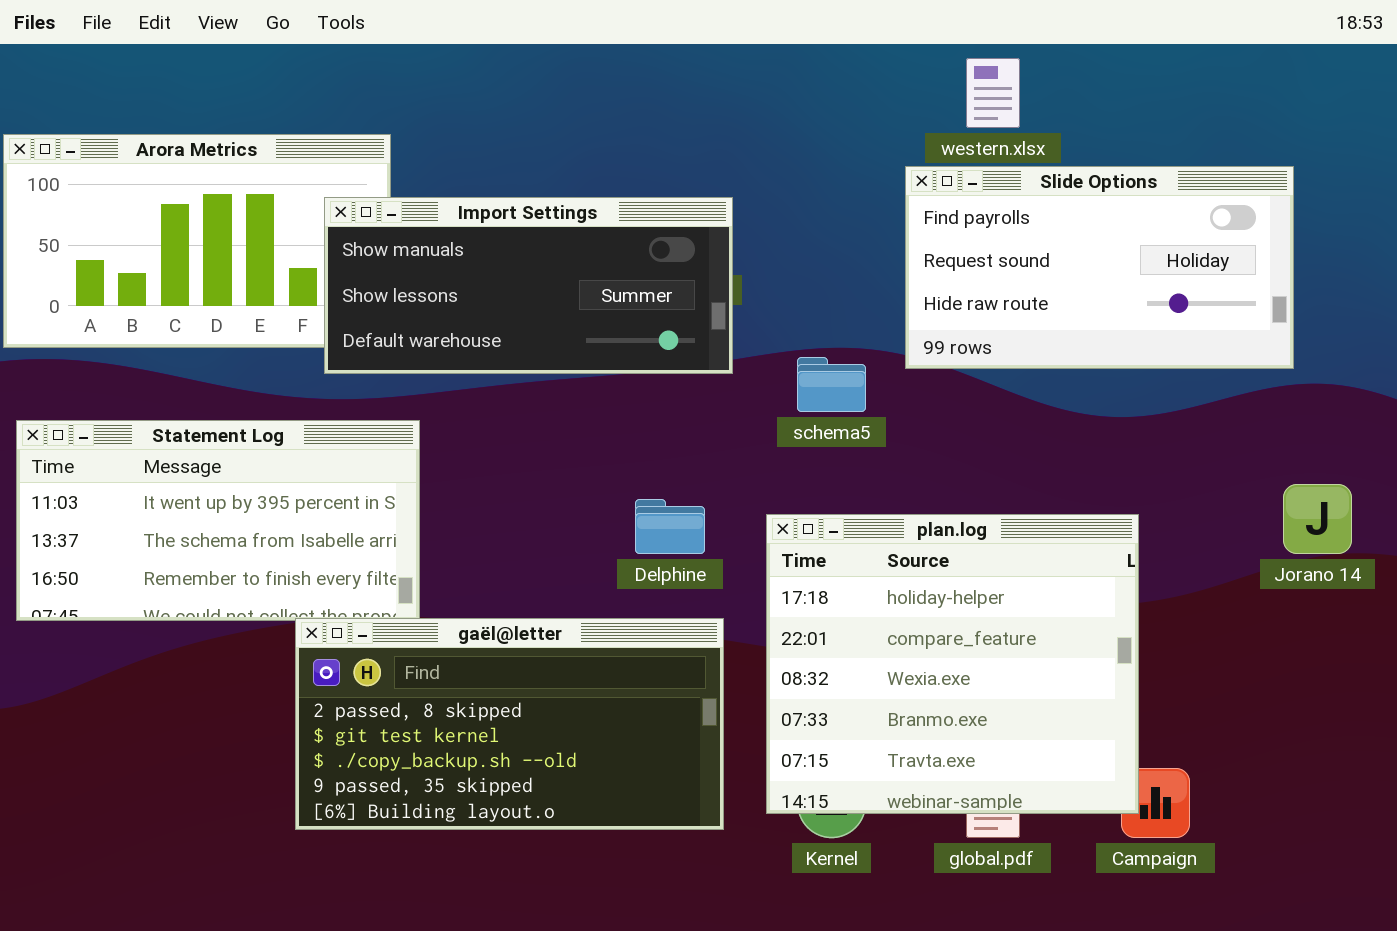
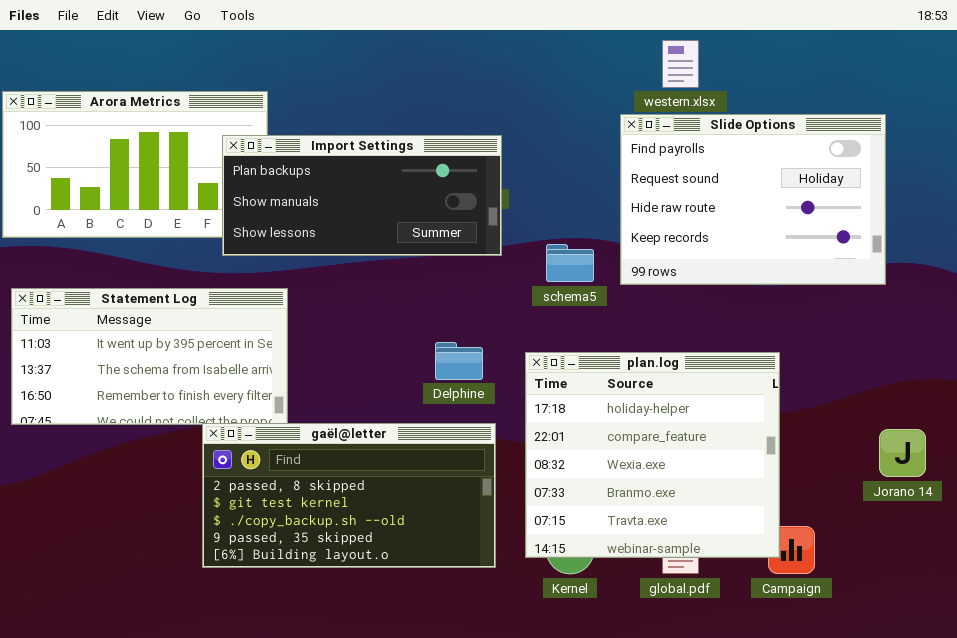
Slide Options: [905,166,1294,369] -> [620,114,886,285], resized
Import Settings: [324,197,733,374] -> [222,135,502,256], scrolled up 1 row
Jorano 14: [1283,484,1352,554] -> [879,429,926,477], moved

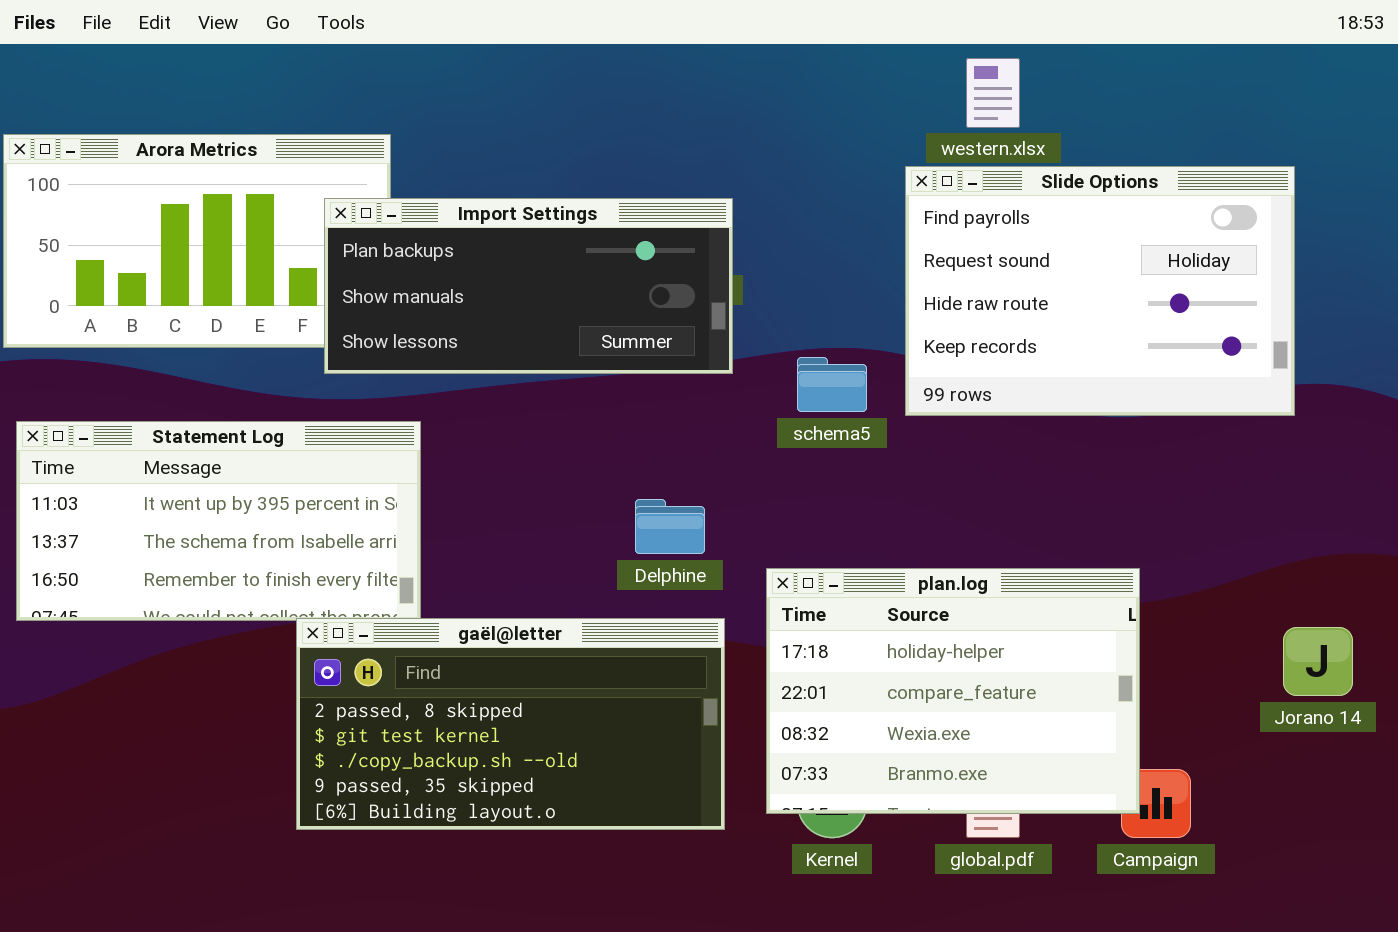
plan.log: [525,352,780,558] -> [766,568,1140,814], resized

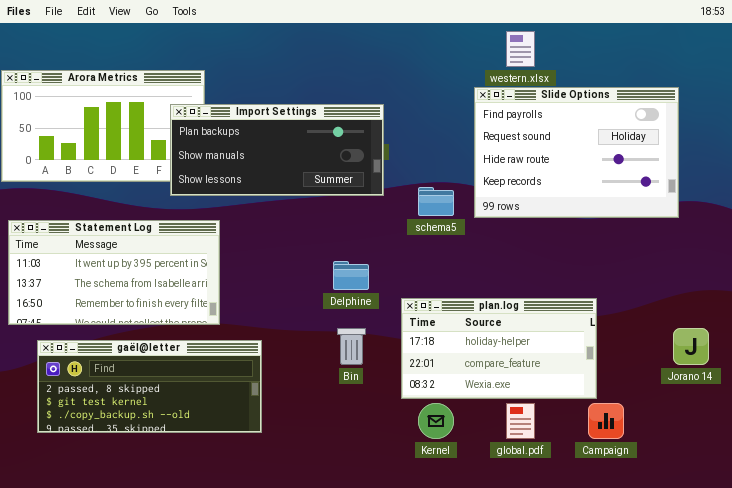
plan.log: [766,568,1140,814] -> [401,298,597,399], resized
gaël@letter: [296,618,725,830] -> [37,340,262,433], moved, resized

